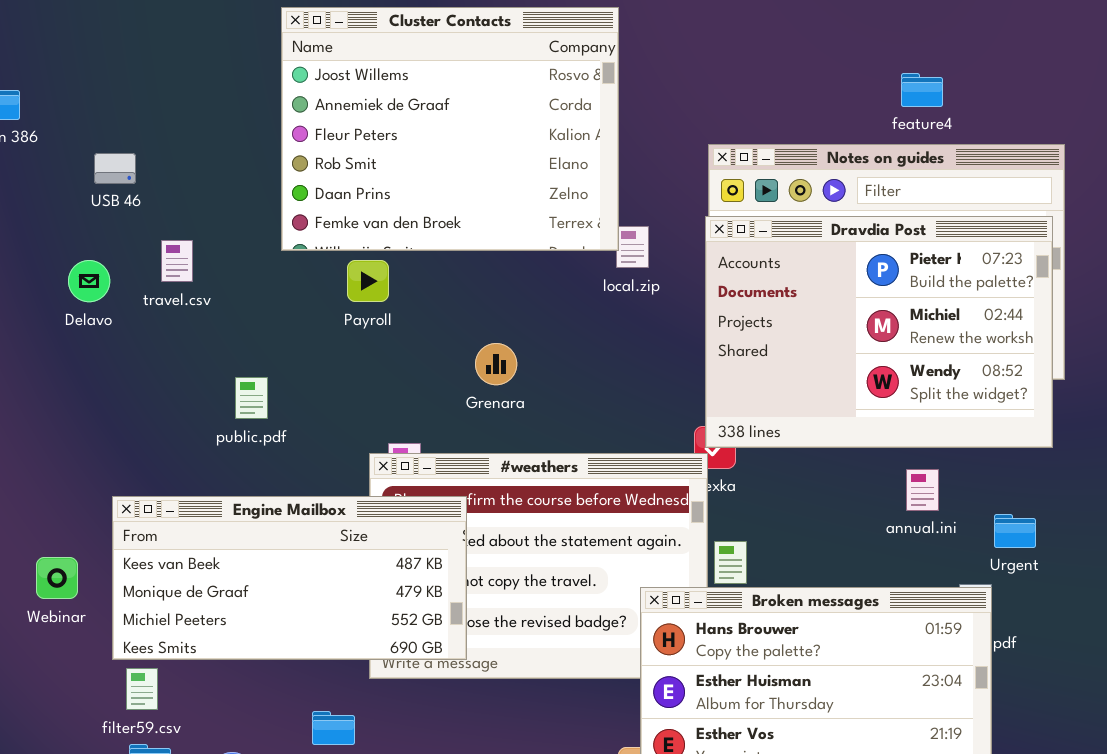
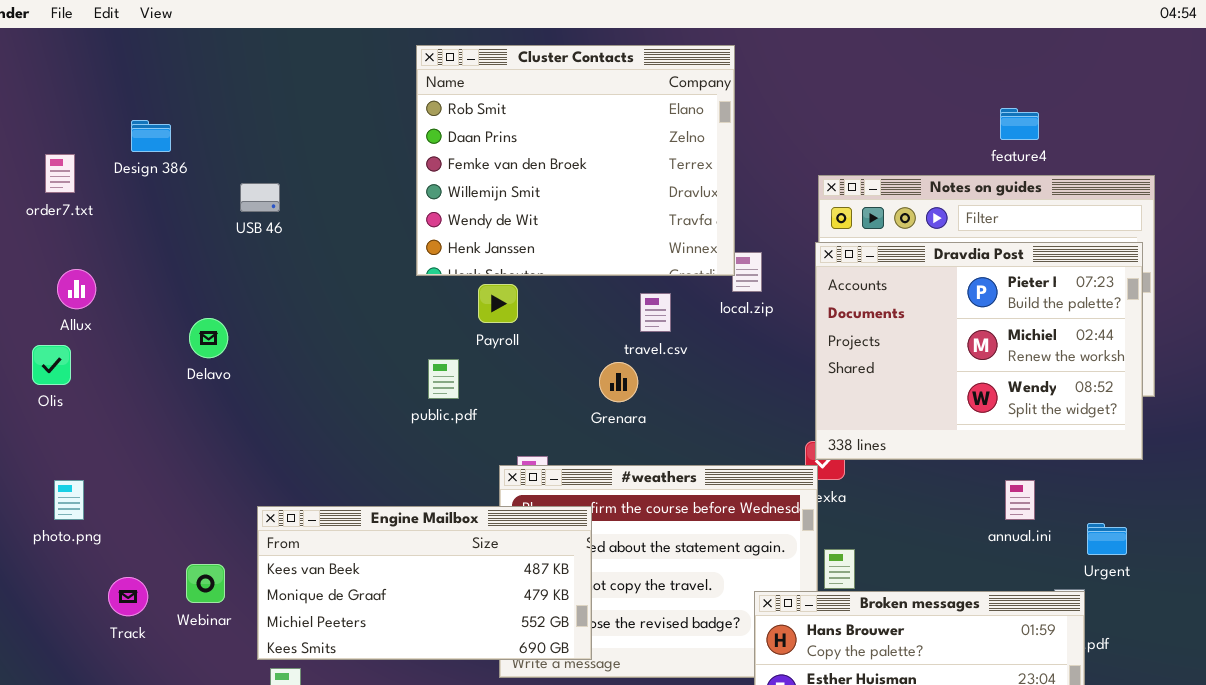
Cluster Contacts: [281,7,619,251] -> [416,45,735,276], scrolled down 3 rows
travel.csv: [161,240,193,282] -> [640,293,671,332], moved
Delavo: [68,260,110,302] -> [189,318,228,358], moved
public.pdf: [235,377,268,419] -> [428,359,459,399], moved

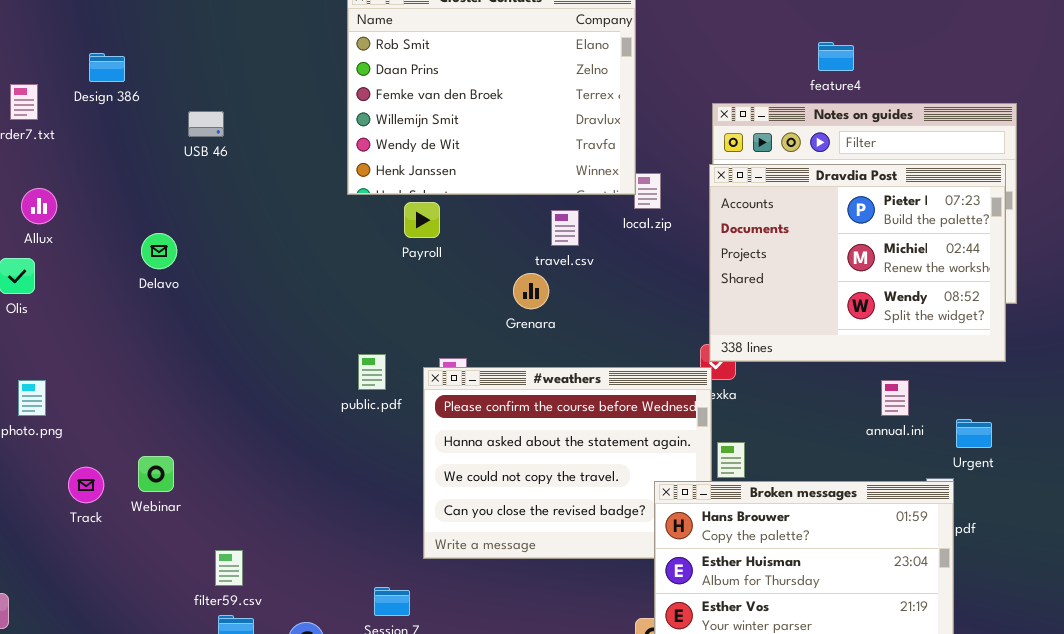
feature4: [1000,108,1039,140] -> [818,42,854,71], moved
public.pdf: [428,359,459,399] -> [358,354,386,390], moved
Engine Mailbox: [257,506,592,660] -> none, closed

